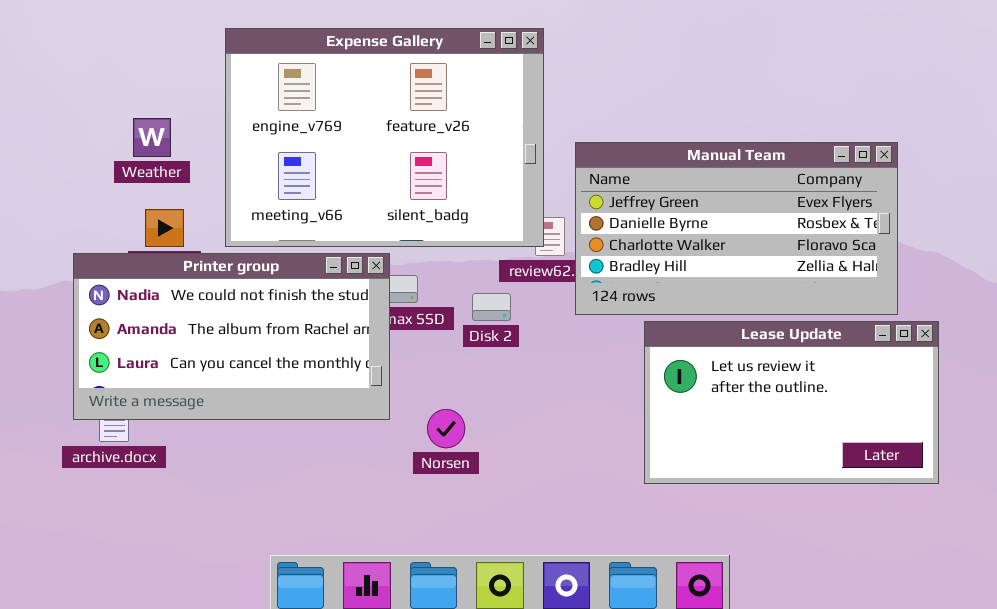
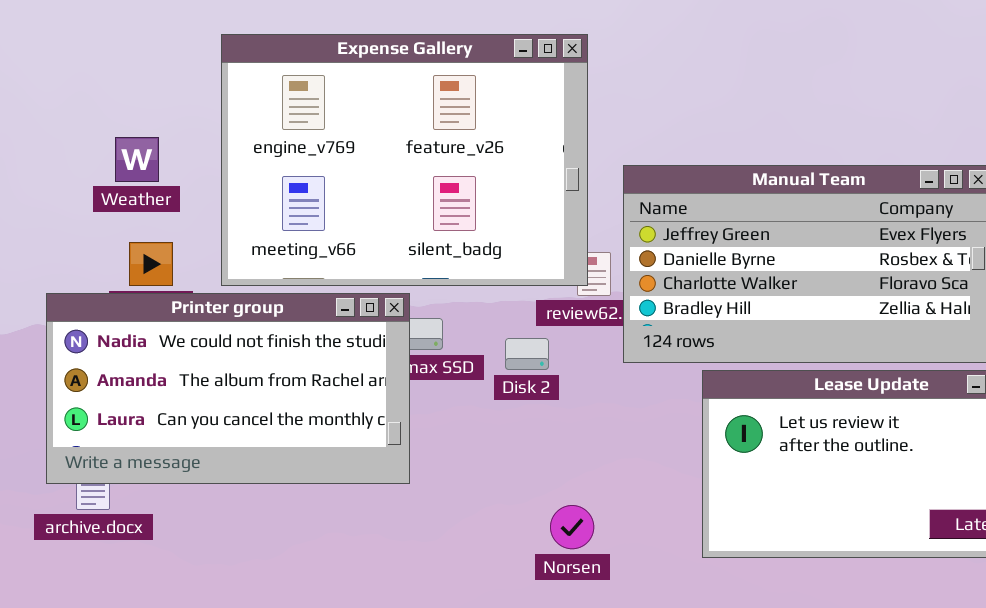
Norsen: [427,409,465,448] -> [550,505,594,549], moved

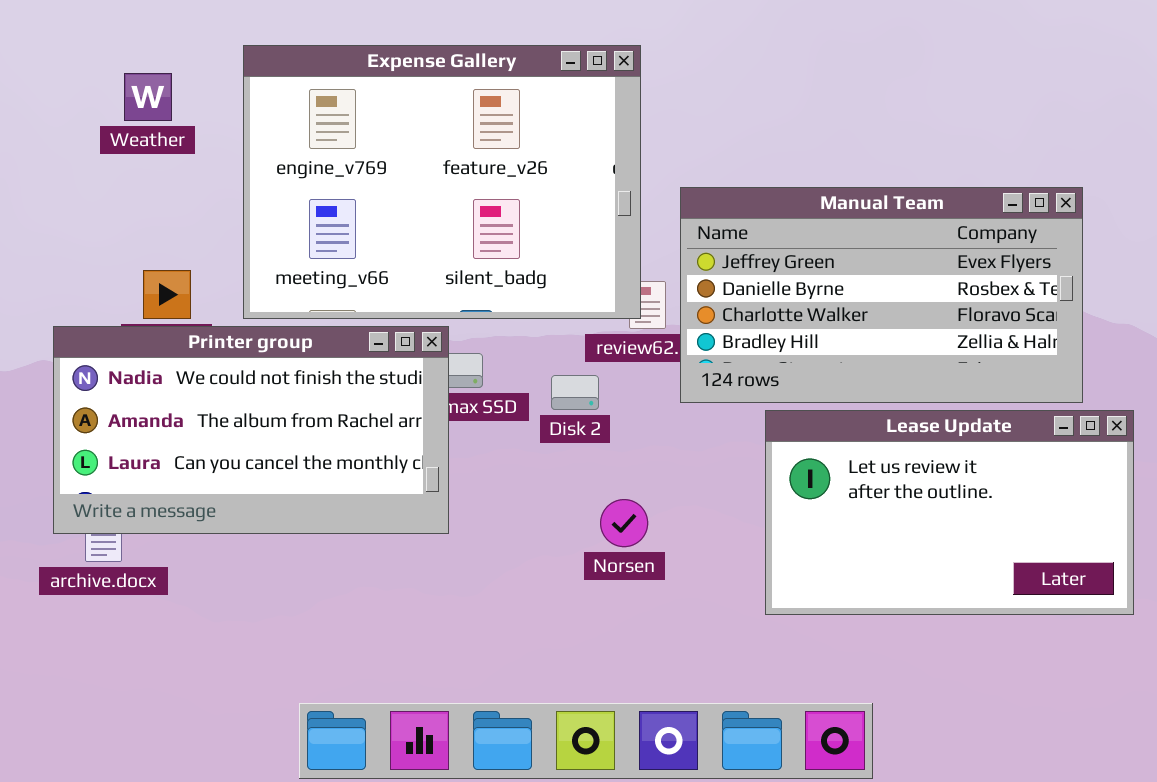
Weather: [115,137,159,182] -> [124,73,172,121], moved
Norsen: [550,505,594,549] -> [600,499,648,547], moved

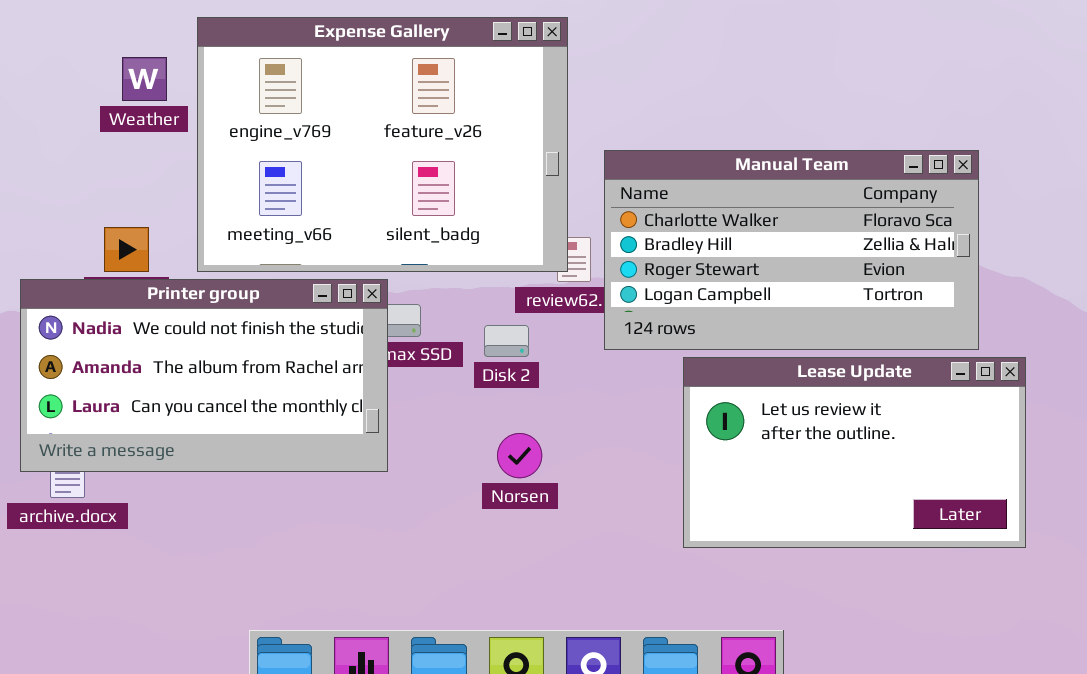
Weather: [124,73,172,121] -> [122,57,167,101], moved
Manual Team: [680,187,1083,403] -> [604,150,979,350], scrolled down 2 rows
Norsen: [600,499,648,547] -> [497,433,542,478], moved

